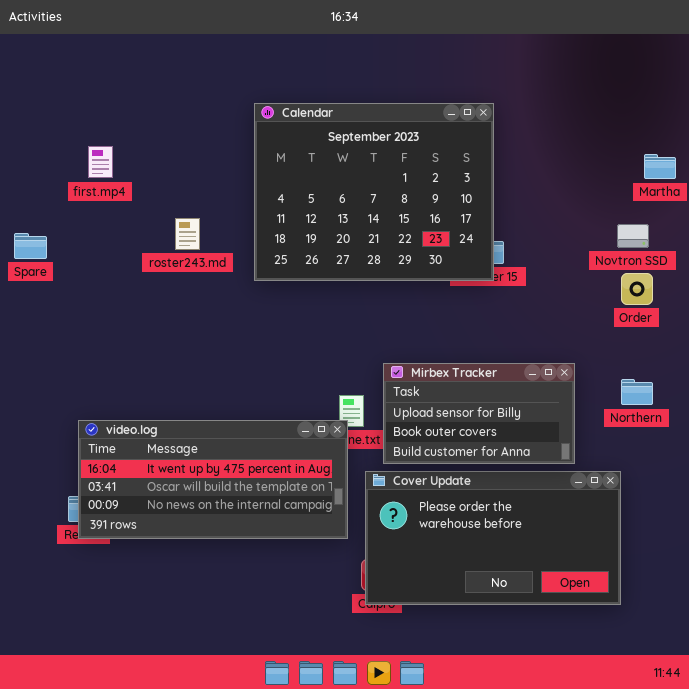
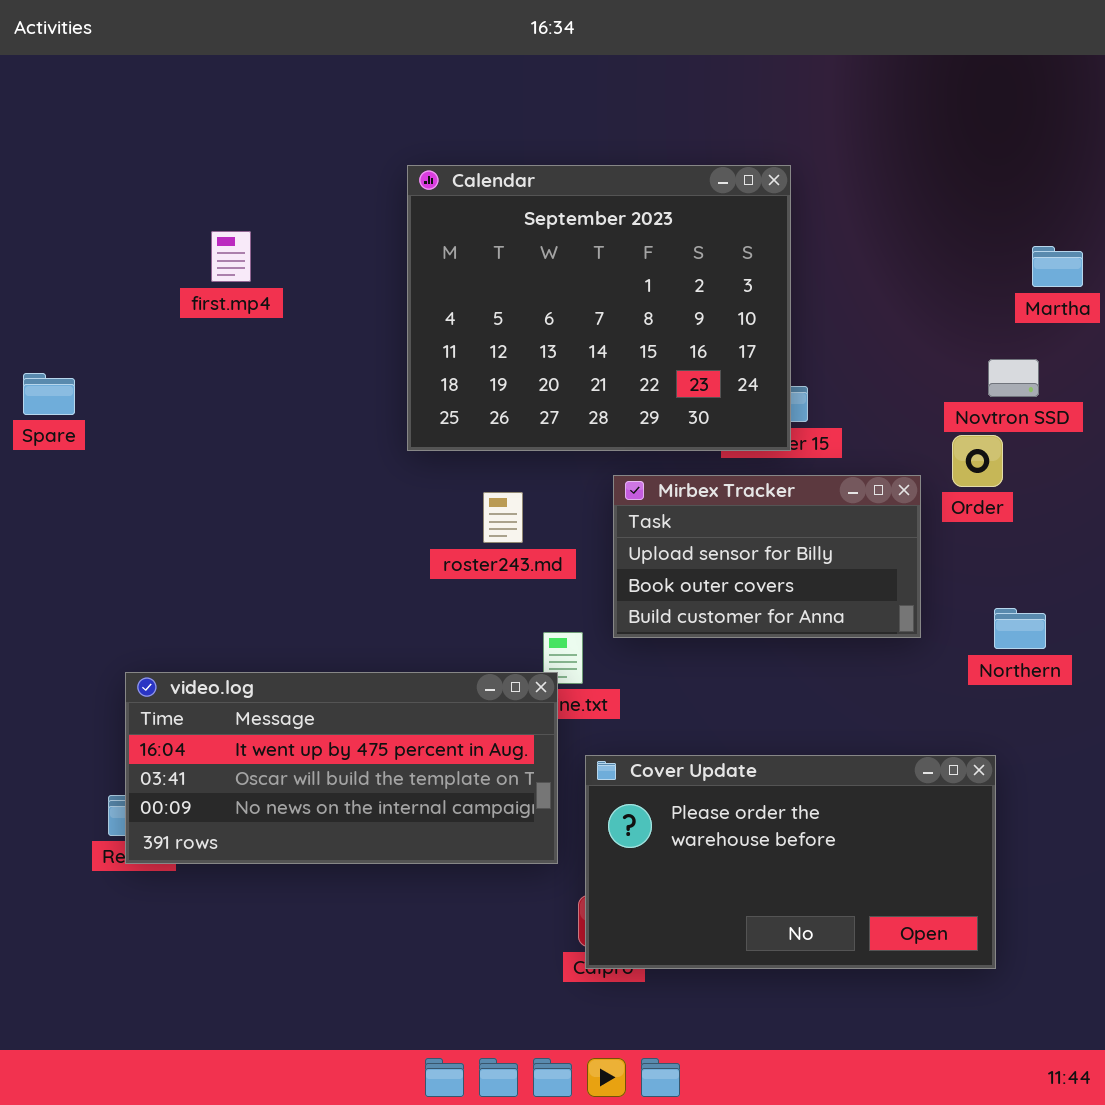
first.mp4: [88,146,113,178] -> [211,231,251,282], moved
roster243.md: [175,218,200,250] -> [483,492,523,543], moved
Order: [621,273,653,305] -> [952,435,1003,487], moved
Mirbex Tracker: [383,363,575,464] -> [613,475,921,638], moved

